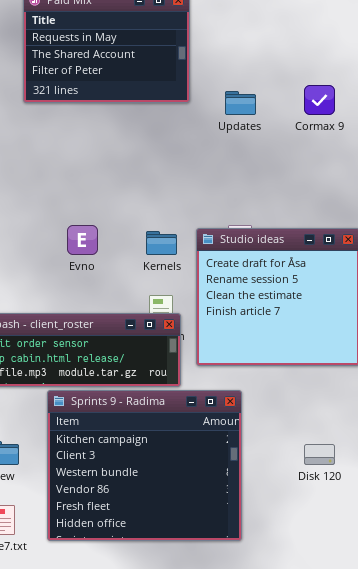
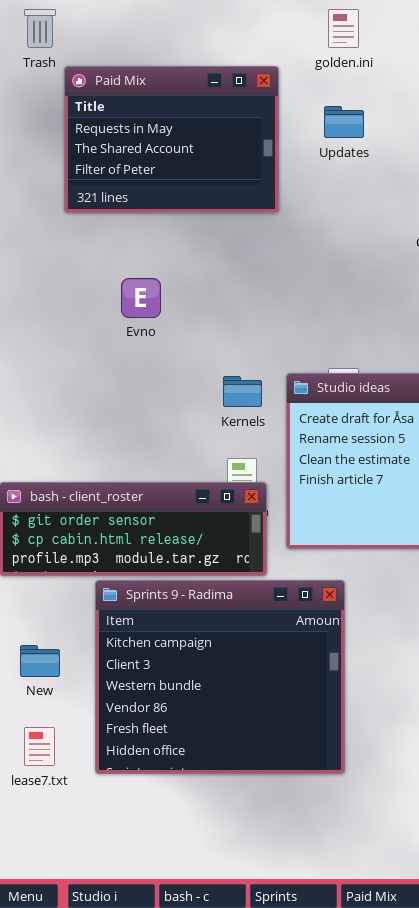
Updates: [225,91,256,115] -> [324,106,364,138], moved
Evno: [67,225,98,255] -> [121,278,161,318], moved

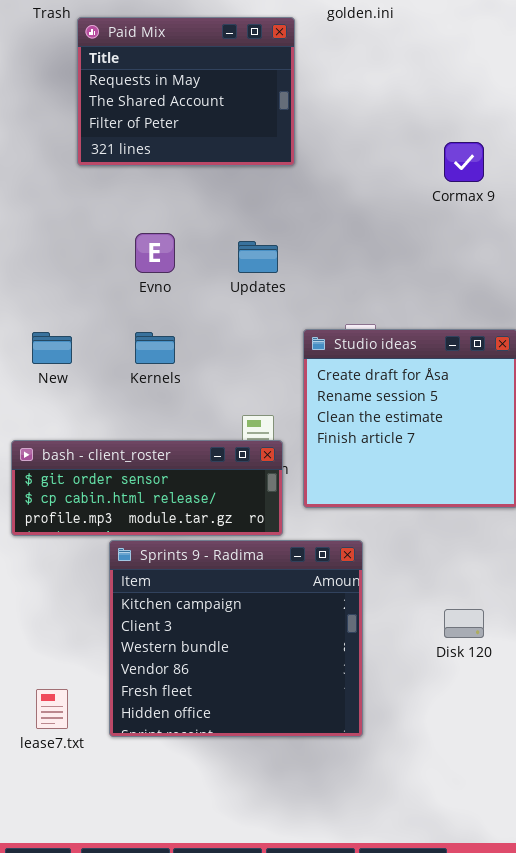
Updates: [324,106,364,138] -> [238,241,278,273], moved
Kernels: [223,376,262,407] -> [135,332,175,364], moved
New: [20,645,60,677] -> [32,332,72,364], moved

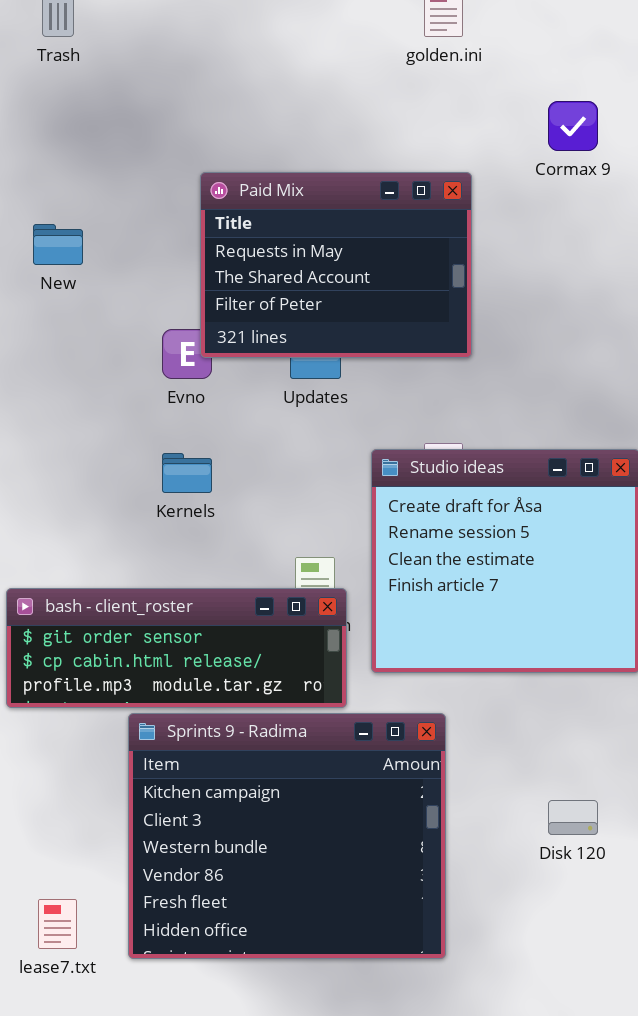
Paid Mix: [77,17,295,166] -> [200,172,472,358], moved
Cormax 9: [444,142,484,182] -> [548,101,598,151], moved
New: [32,332,72,364] -> [33,224,83,265], moved

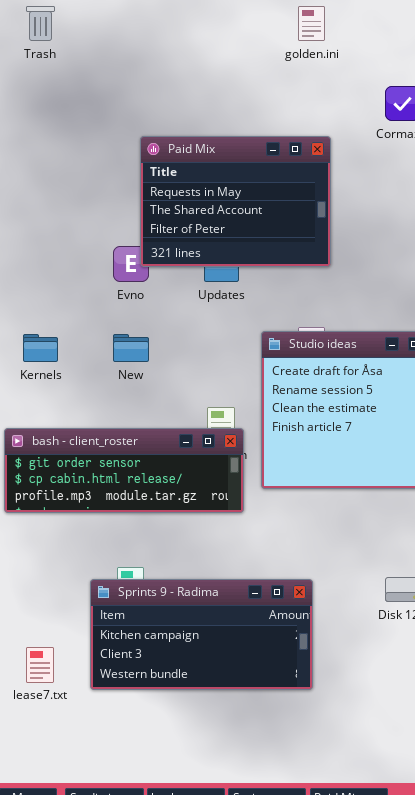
New: [33,224,83,265] -> [113,334,149,362], moved
Kernels: [162,453,212,493] -> [23,334,58,362], moved
Sprints 9 - Radima: [128,713,446,959] -> [90,579,313,690], resized

